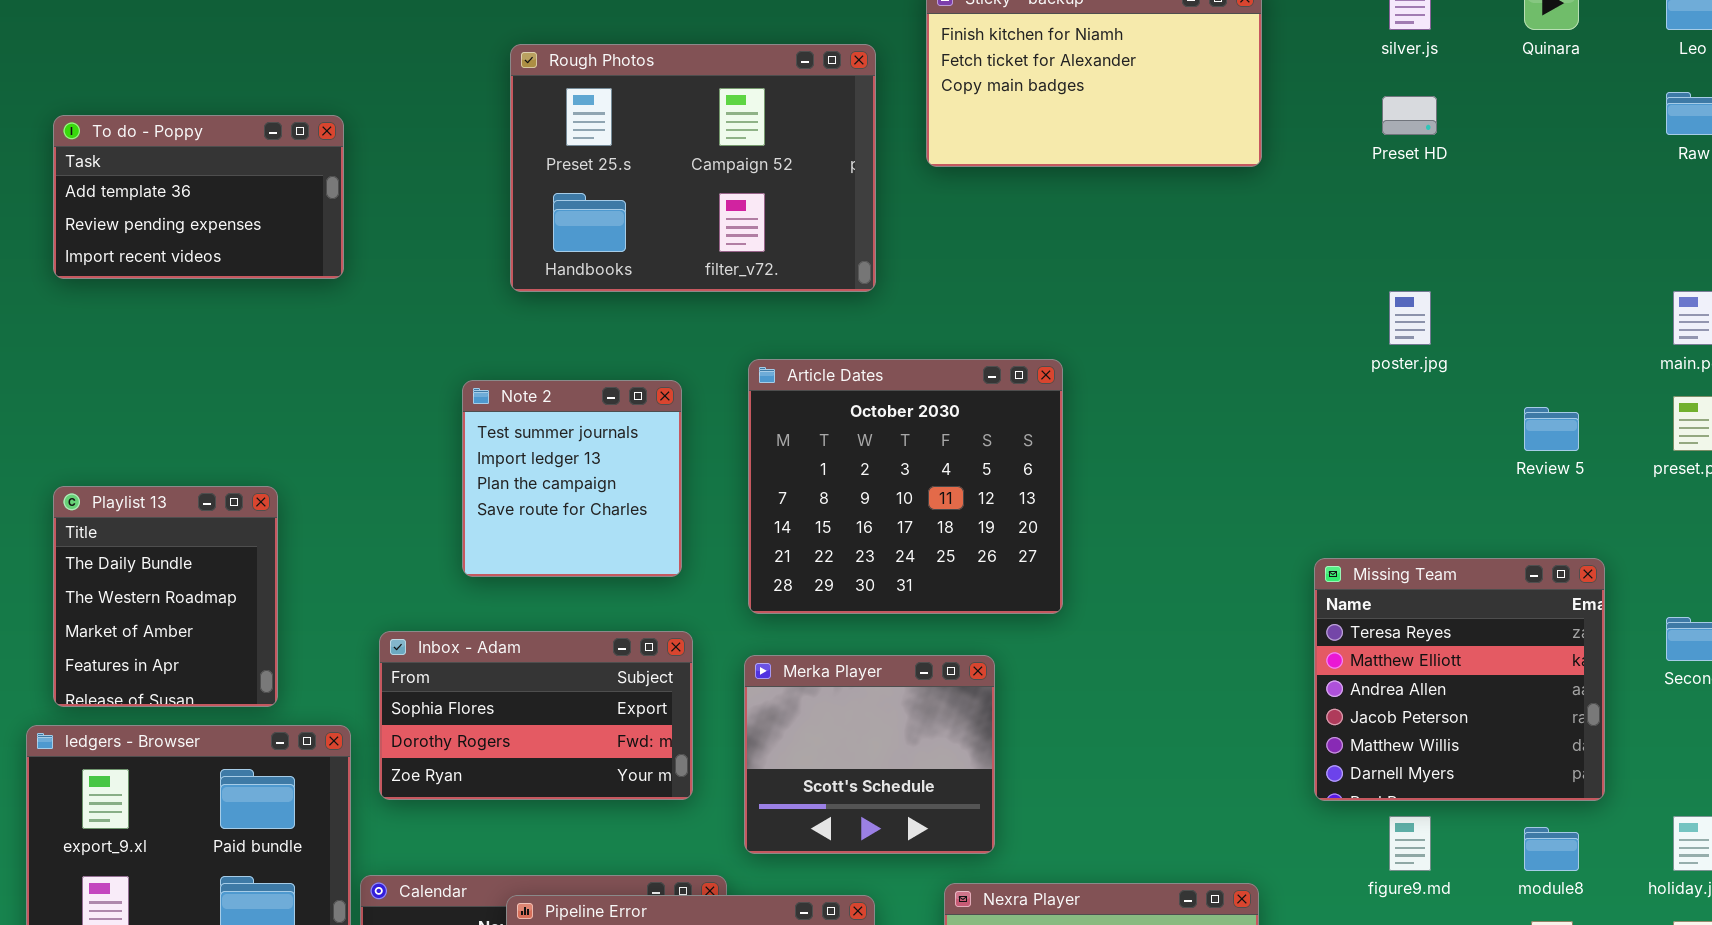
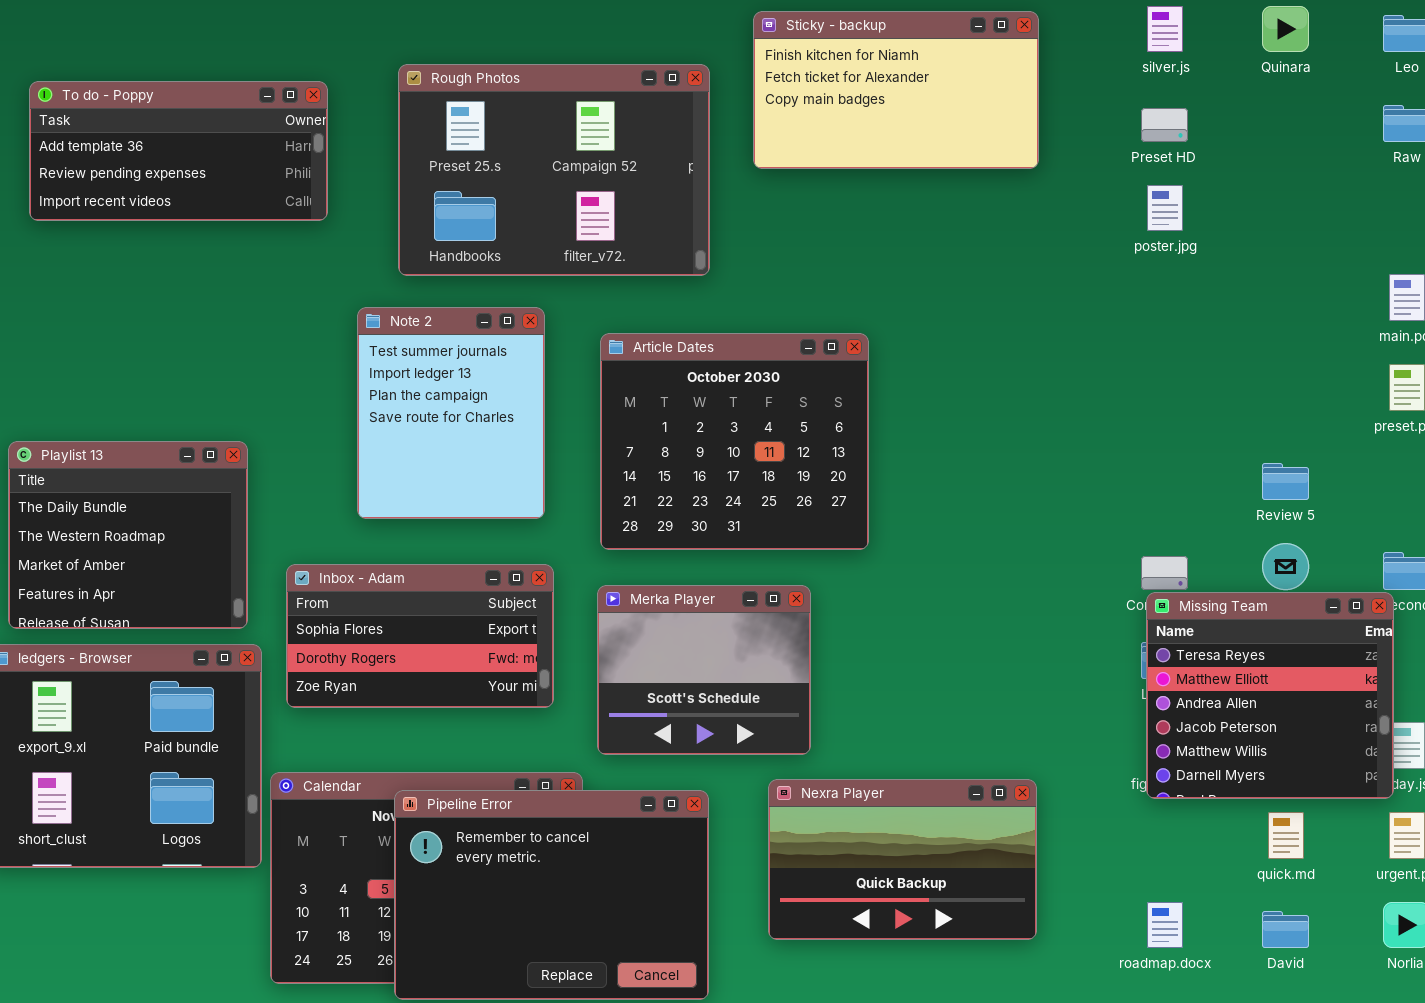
To do - Poppy: [53,115,344,279] -> [29,81,328,221], moved, resized
poster.jpg: [1389,291,1431,345] -> [1147,185,1183,231], moved
Note 2: [462,380,682,577] -> [357,307,545,519], resized
Review 5: [1524,407,1579,451] -> [1262,463,1309,500], moved
Playlist 13: [53,486,278,707] -> [8,441,248,629], resized
Missing Team: [1314,558,1605,801] -> [1146,592,1394,799], moved

